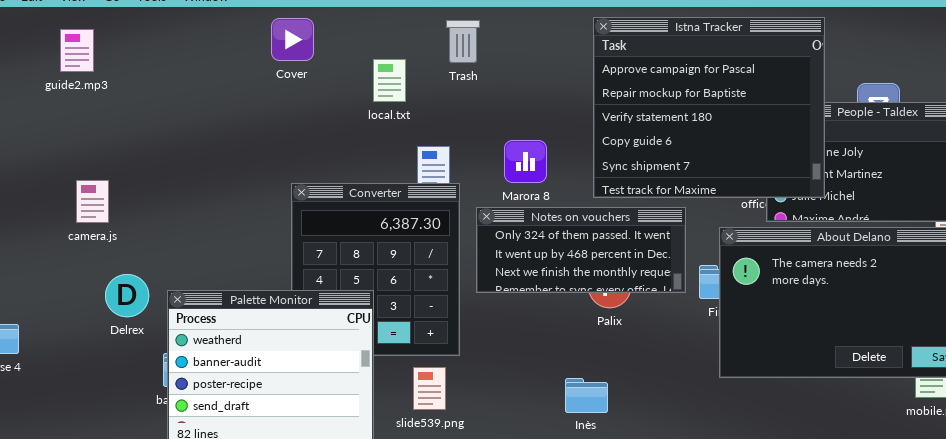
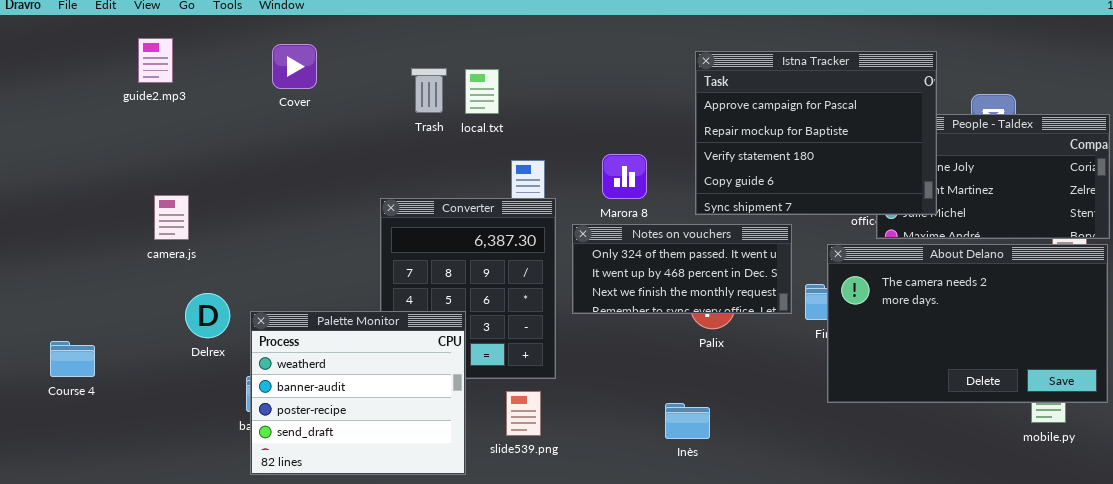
Istna Tracker: [593,17,825,198] -> [695,51,937,215], resized
Cover: [271,18,314,61] -> [272,44,317,89], moved
Trash: [446,20,480,63] -> [411,68,447,113], moved

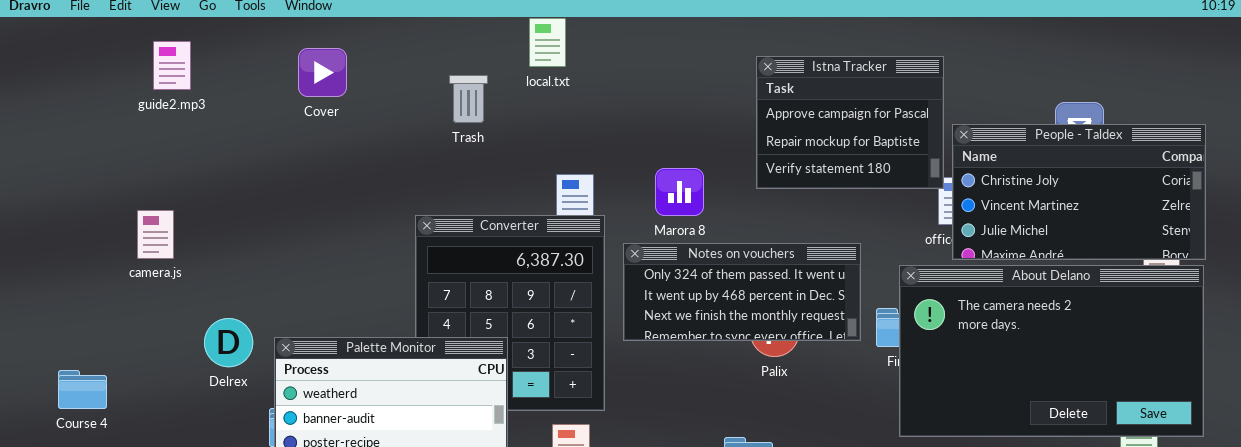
Istna Tracker: [695,51,937,215] -> [756,56,944,189], resized
local.txt: [465,69,499,114] -> [529,18,566,67], moved
camera.js: [154,195,189,240] -> [137,210,174,259], moved

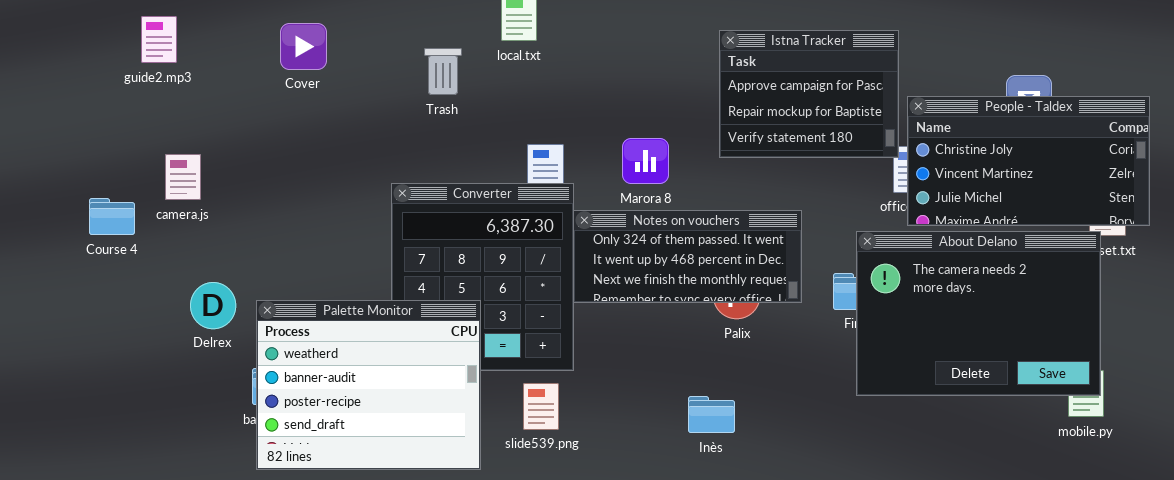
camera.js: [137,210,174,259] -> [165,154,201,200], moved
Notes on vouchers: [623,243,861,341] -> [573,210,802,303], moved
About Delano: [899,265,1204,437] -> [856,231,1101,396], resized
Course 4: [58,370,107,409] -> [89,198,135,235], moved

